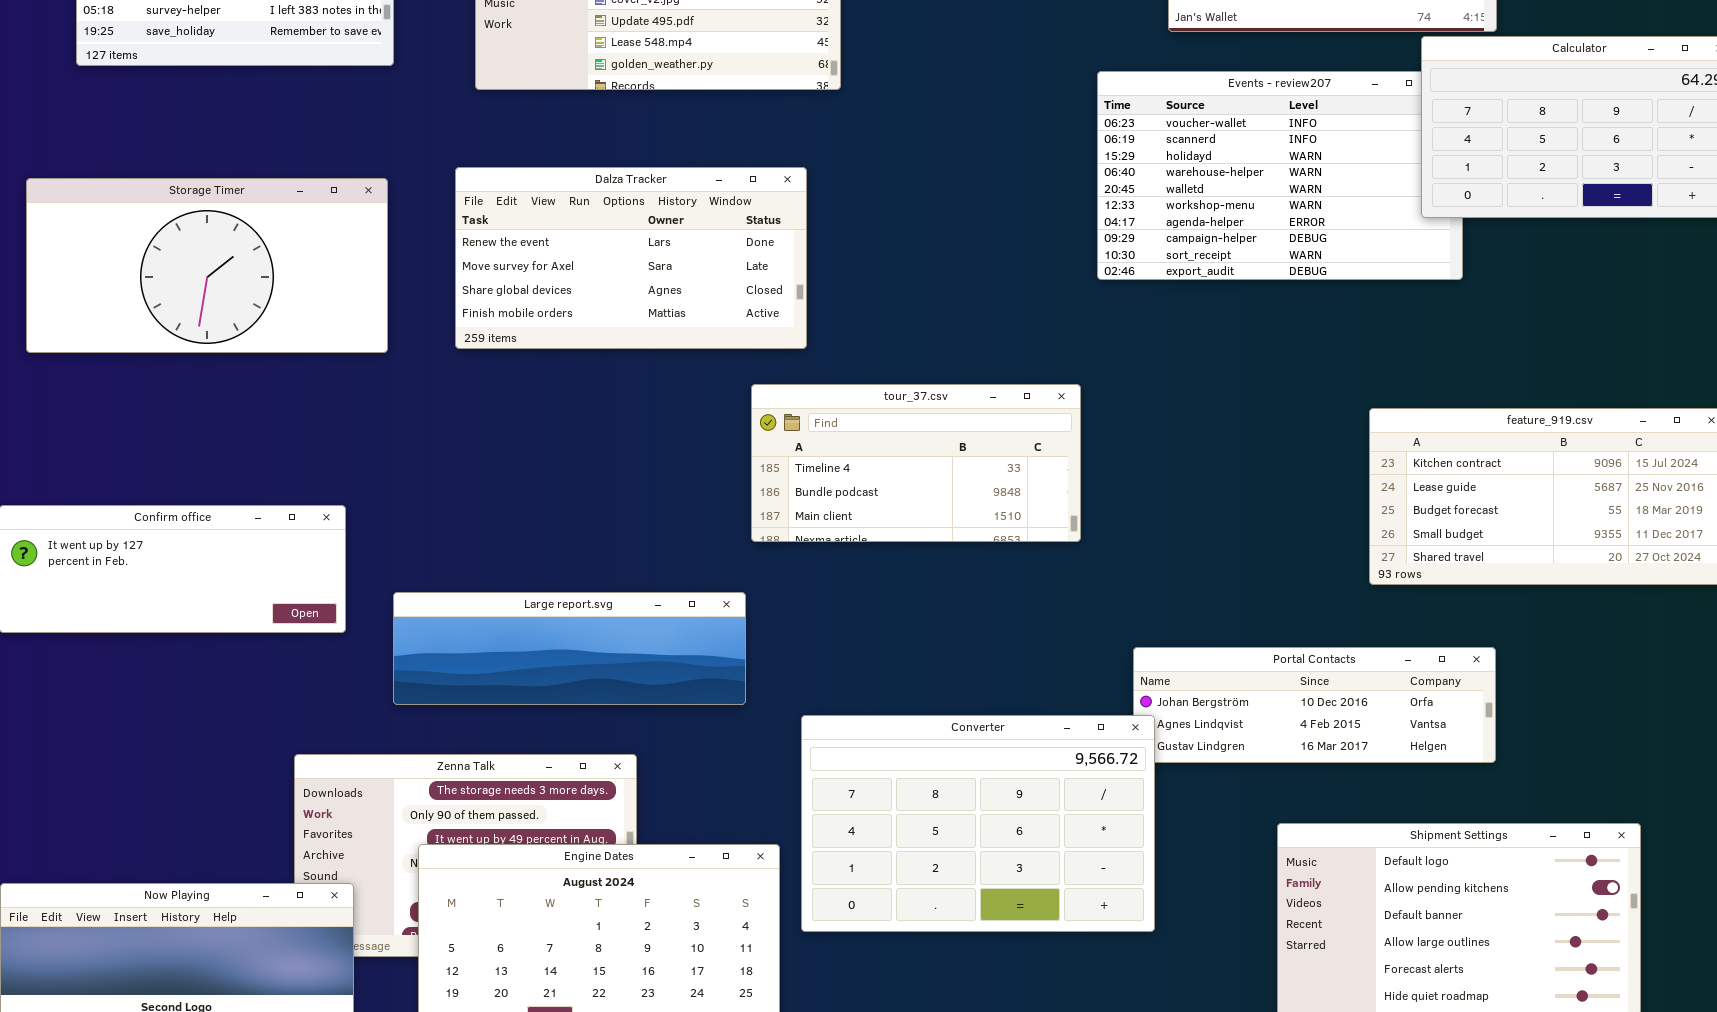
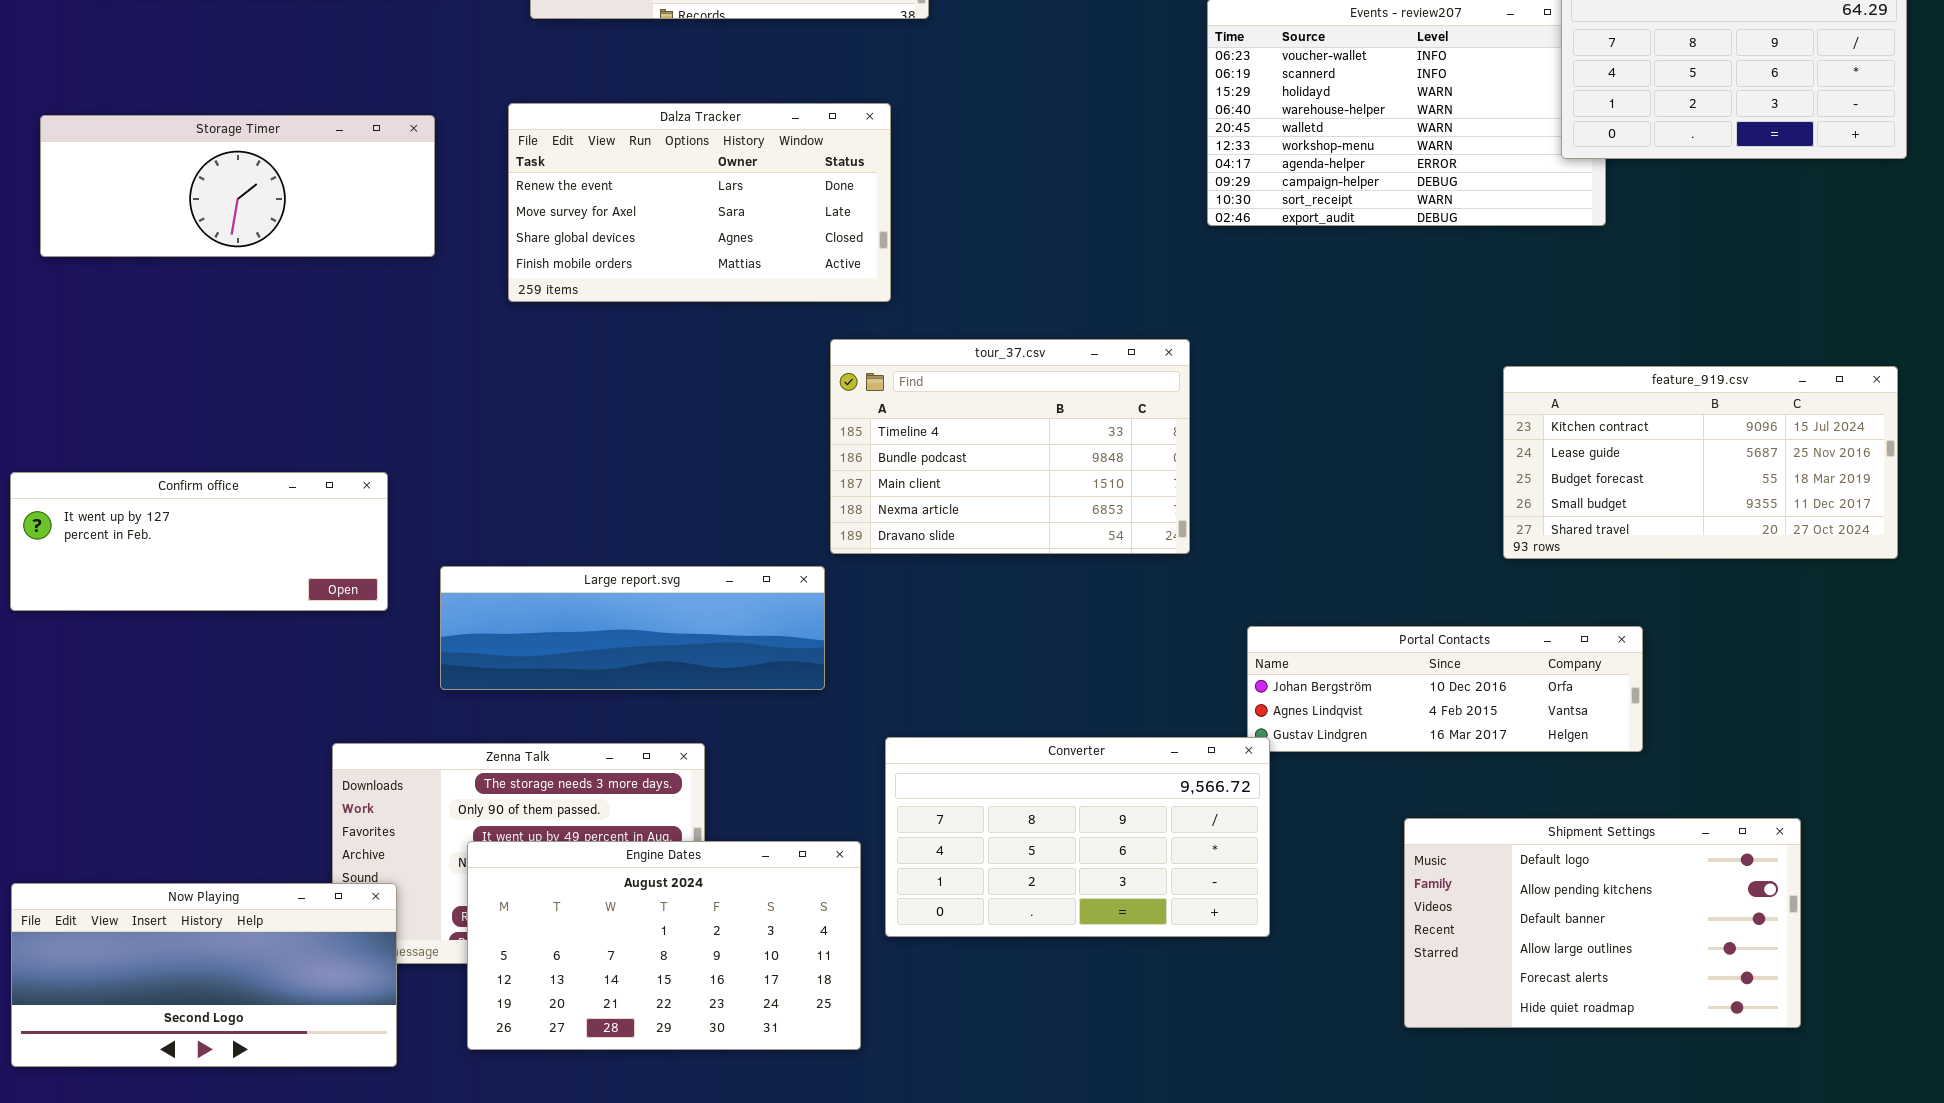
Storage Timer: [26,178,388,353] -> [40,115,435,257], resized
tour_37.csv: [751,384,1081,542] -> [830,339,1190,554], resized
Converter: [801,715,1155,932] -> [885,737,1270,937], resized

